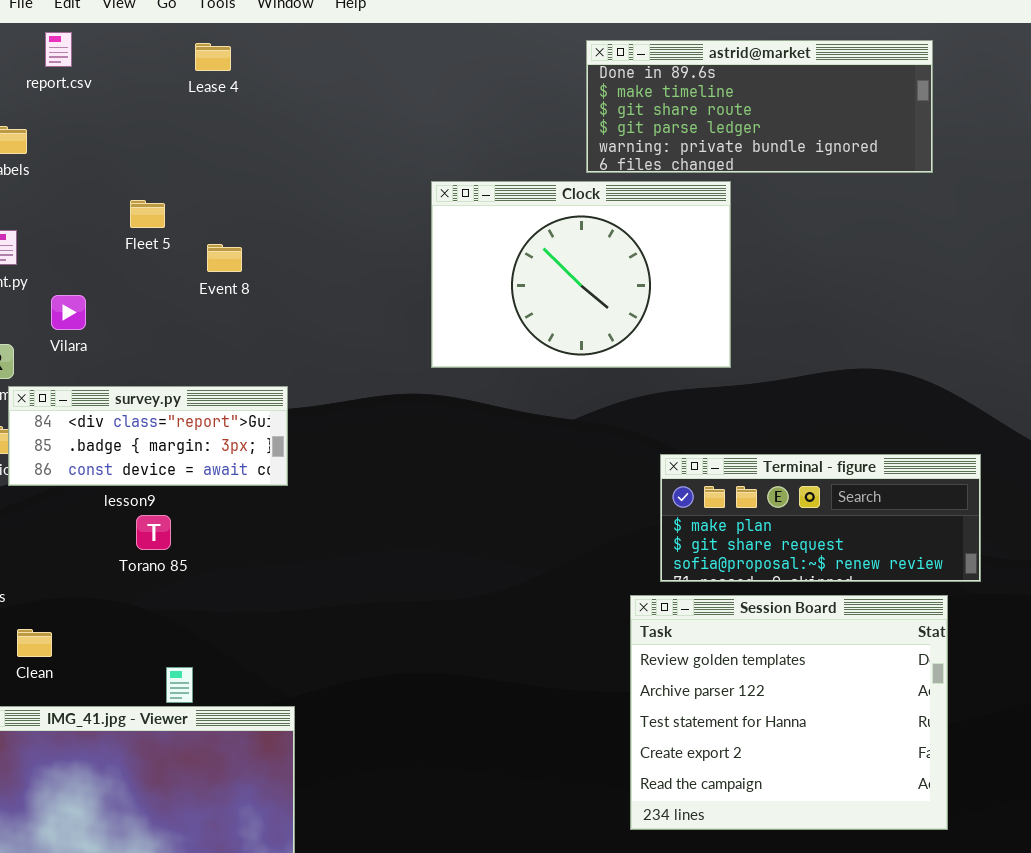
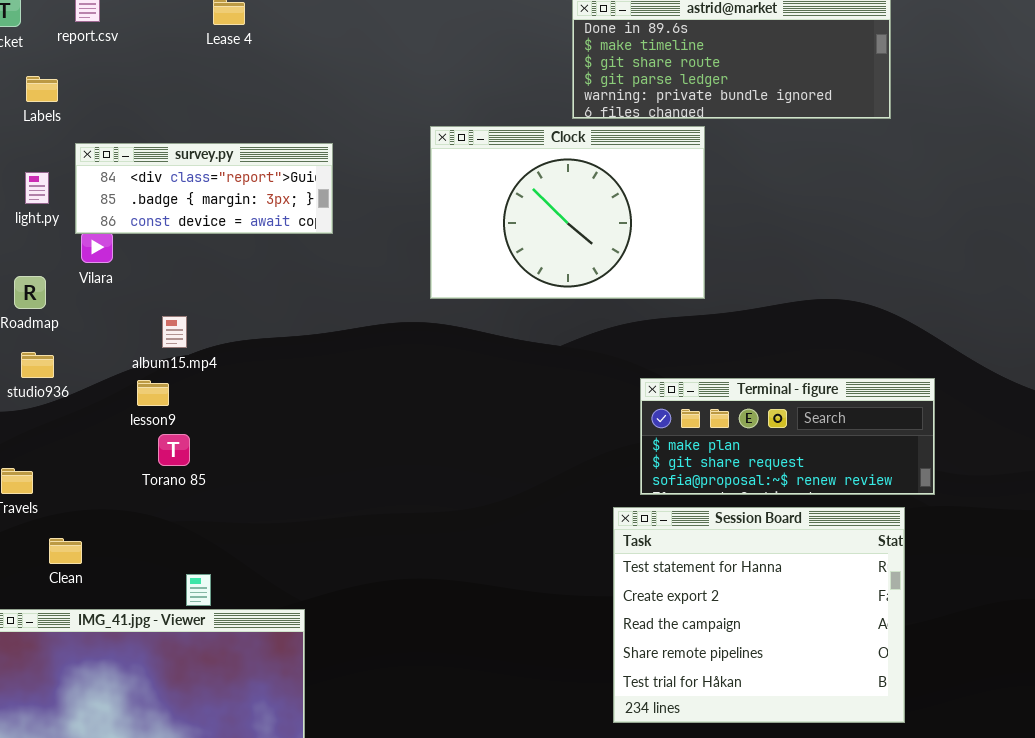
survey.py: [8,386,288,486] -> [75,143,333,234], moved
Session Board: [630,595,948,830] -> [613,507,905,723], scrolled down 2 rows

